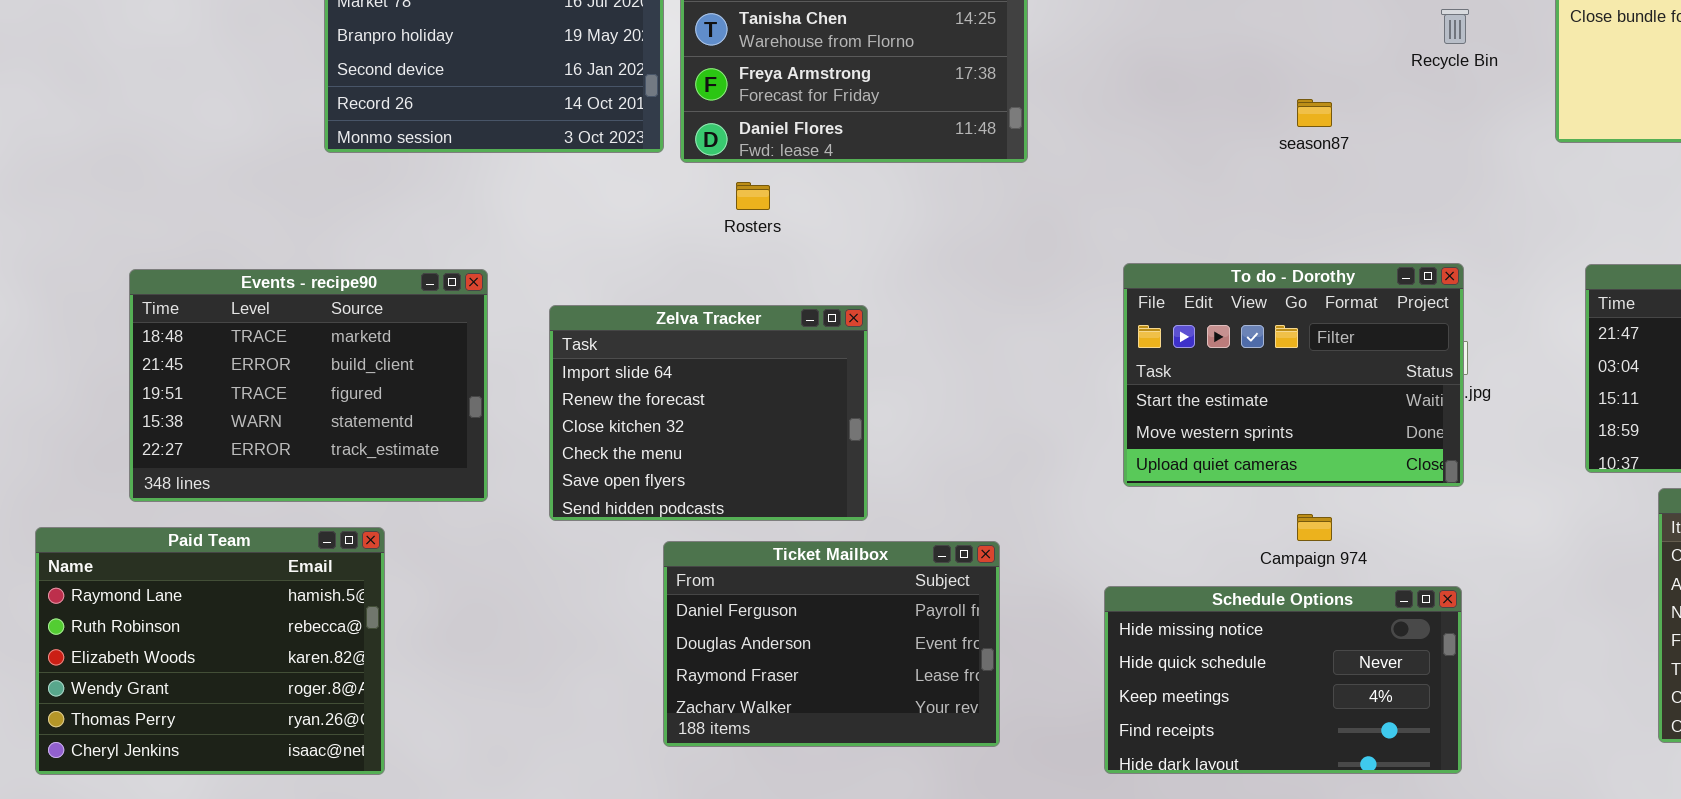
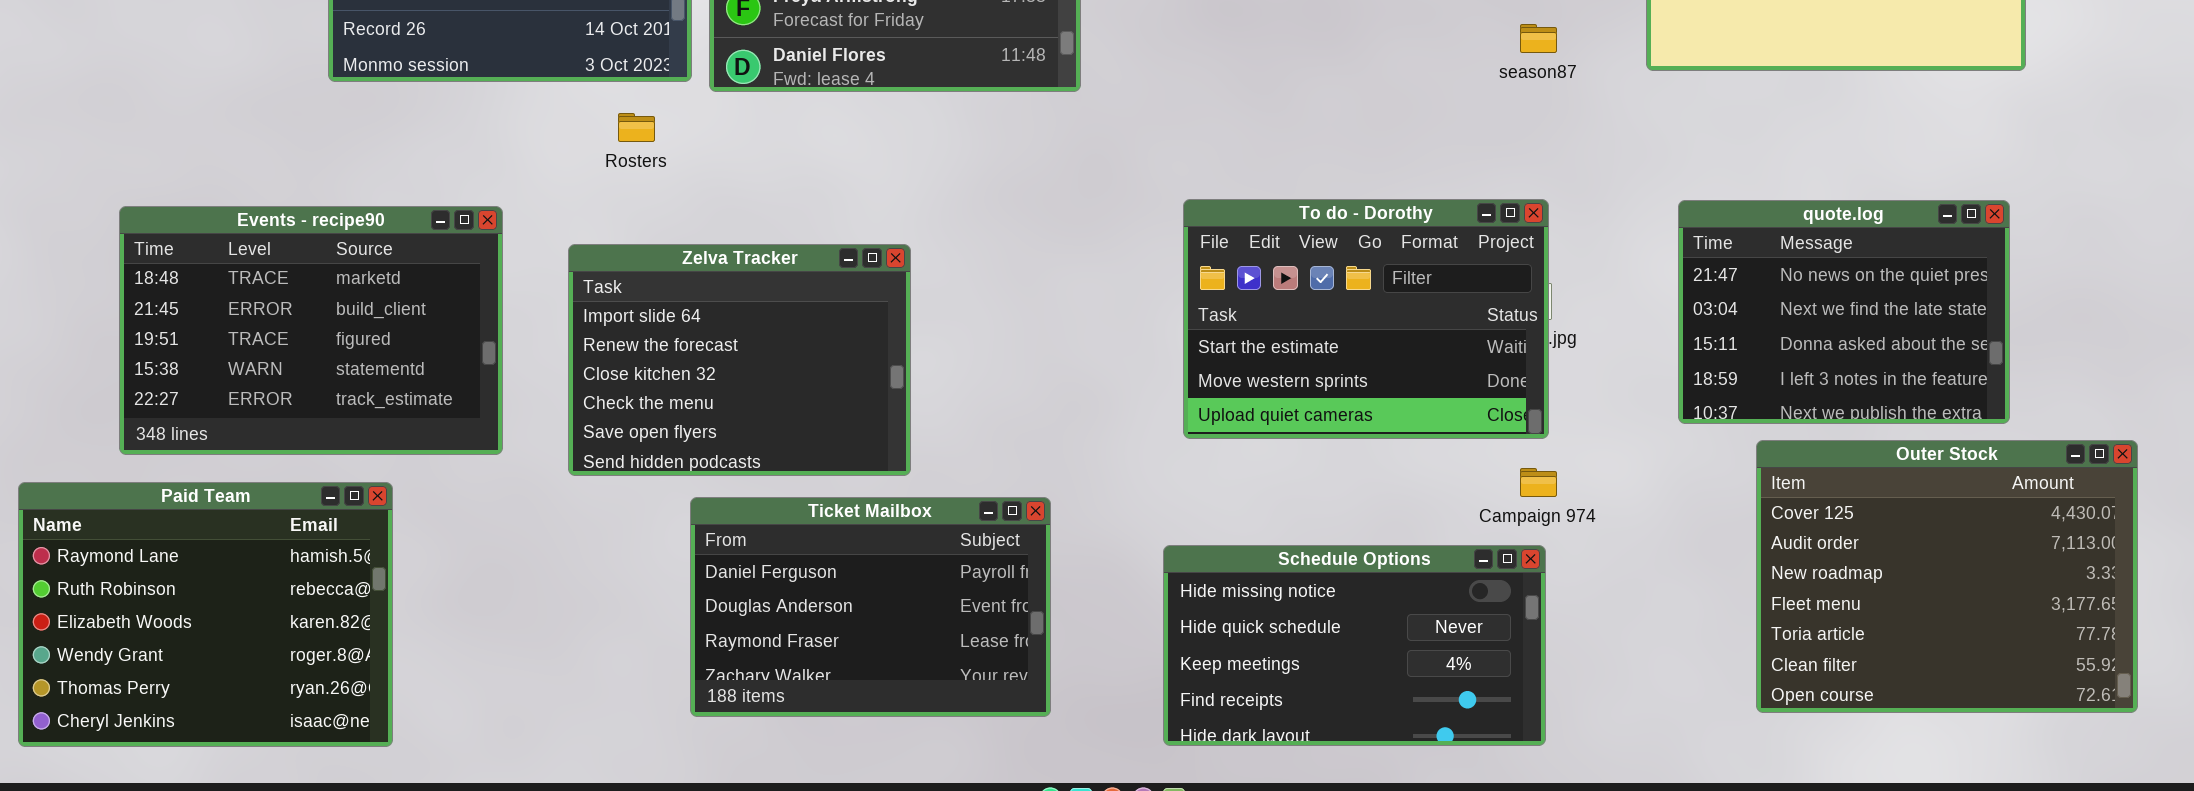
season87: [1297,99,1332,127] -> [1520,24,1557,53], moved
Rosters: [736,182,770,210] -> [618,113,655,142], moved
Campaign 974: [1297,514,1332,541] -> [1520,468,1557,497], moved

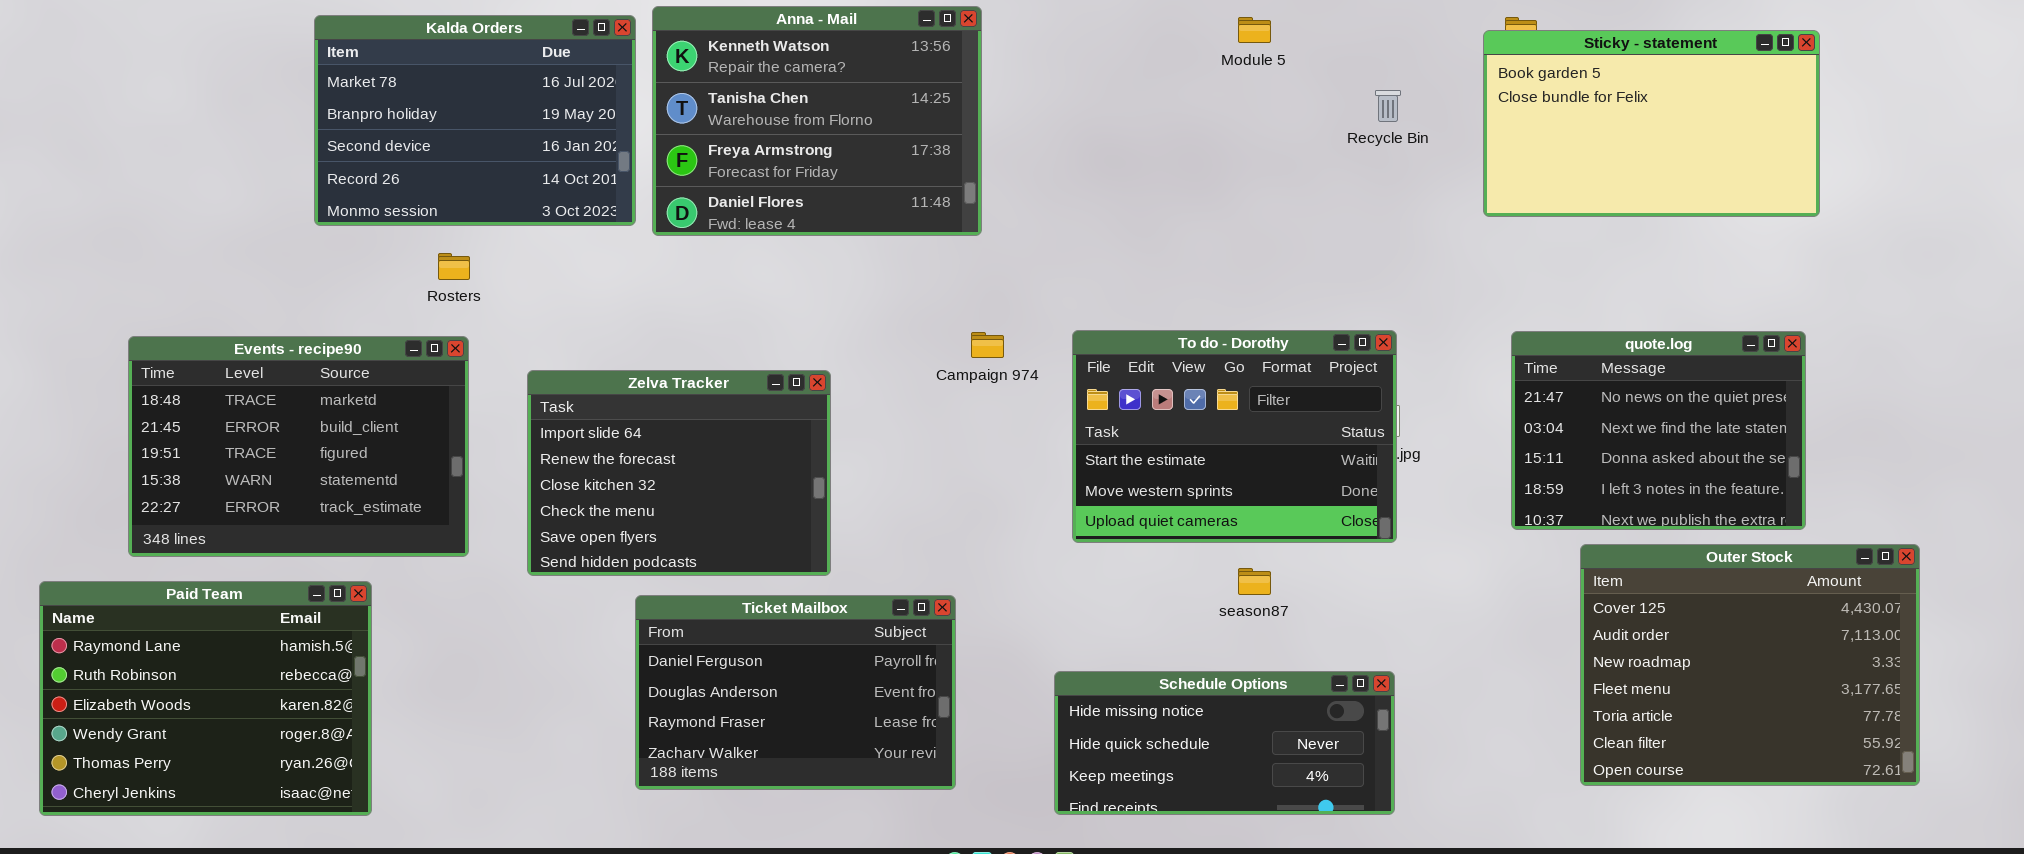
season87: [1520,24,1557,53] -> [1238,568,1271,595], moved
Rosters: [618,113,655,142] -> [438,253,470,280], moved
Campaign 974: [1520,468,1557,497] -> [971,332,1004,358], moved
Schedule Options: [1163,545,1546,746] -> [1054,671,1395,815], resized

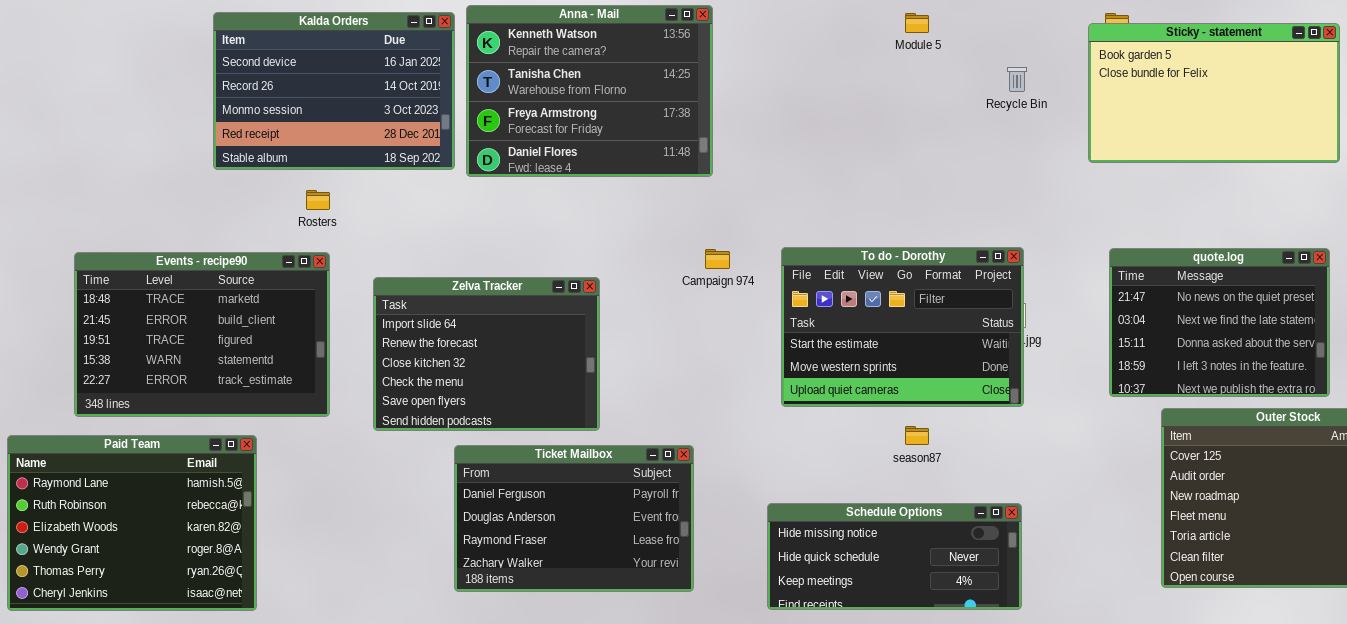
Kalda Orders: [314,15,636,226] -> [213,12,455,170], scrolled down 2 rows

